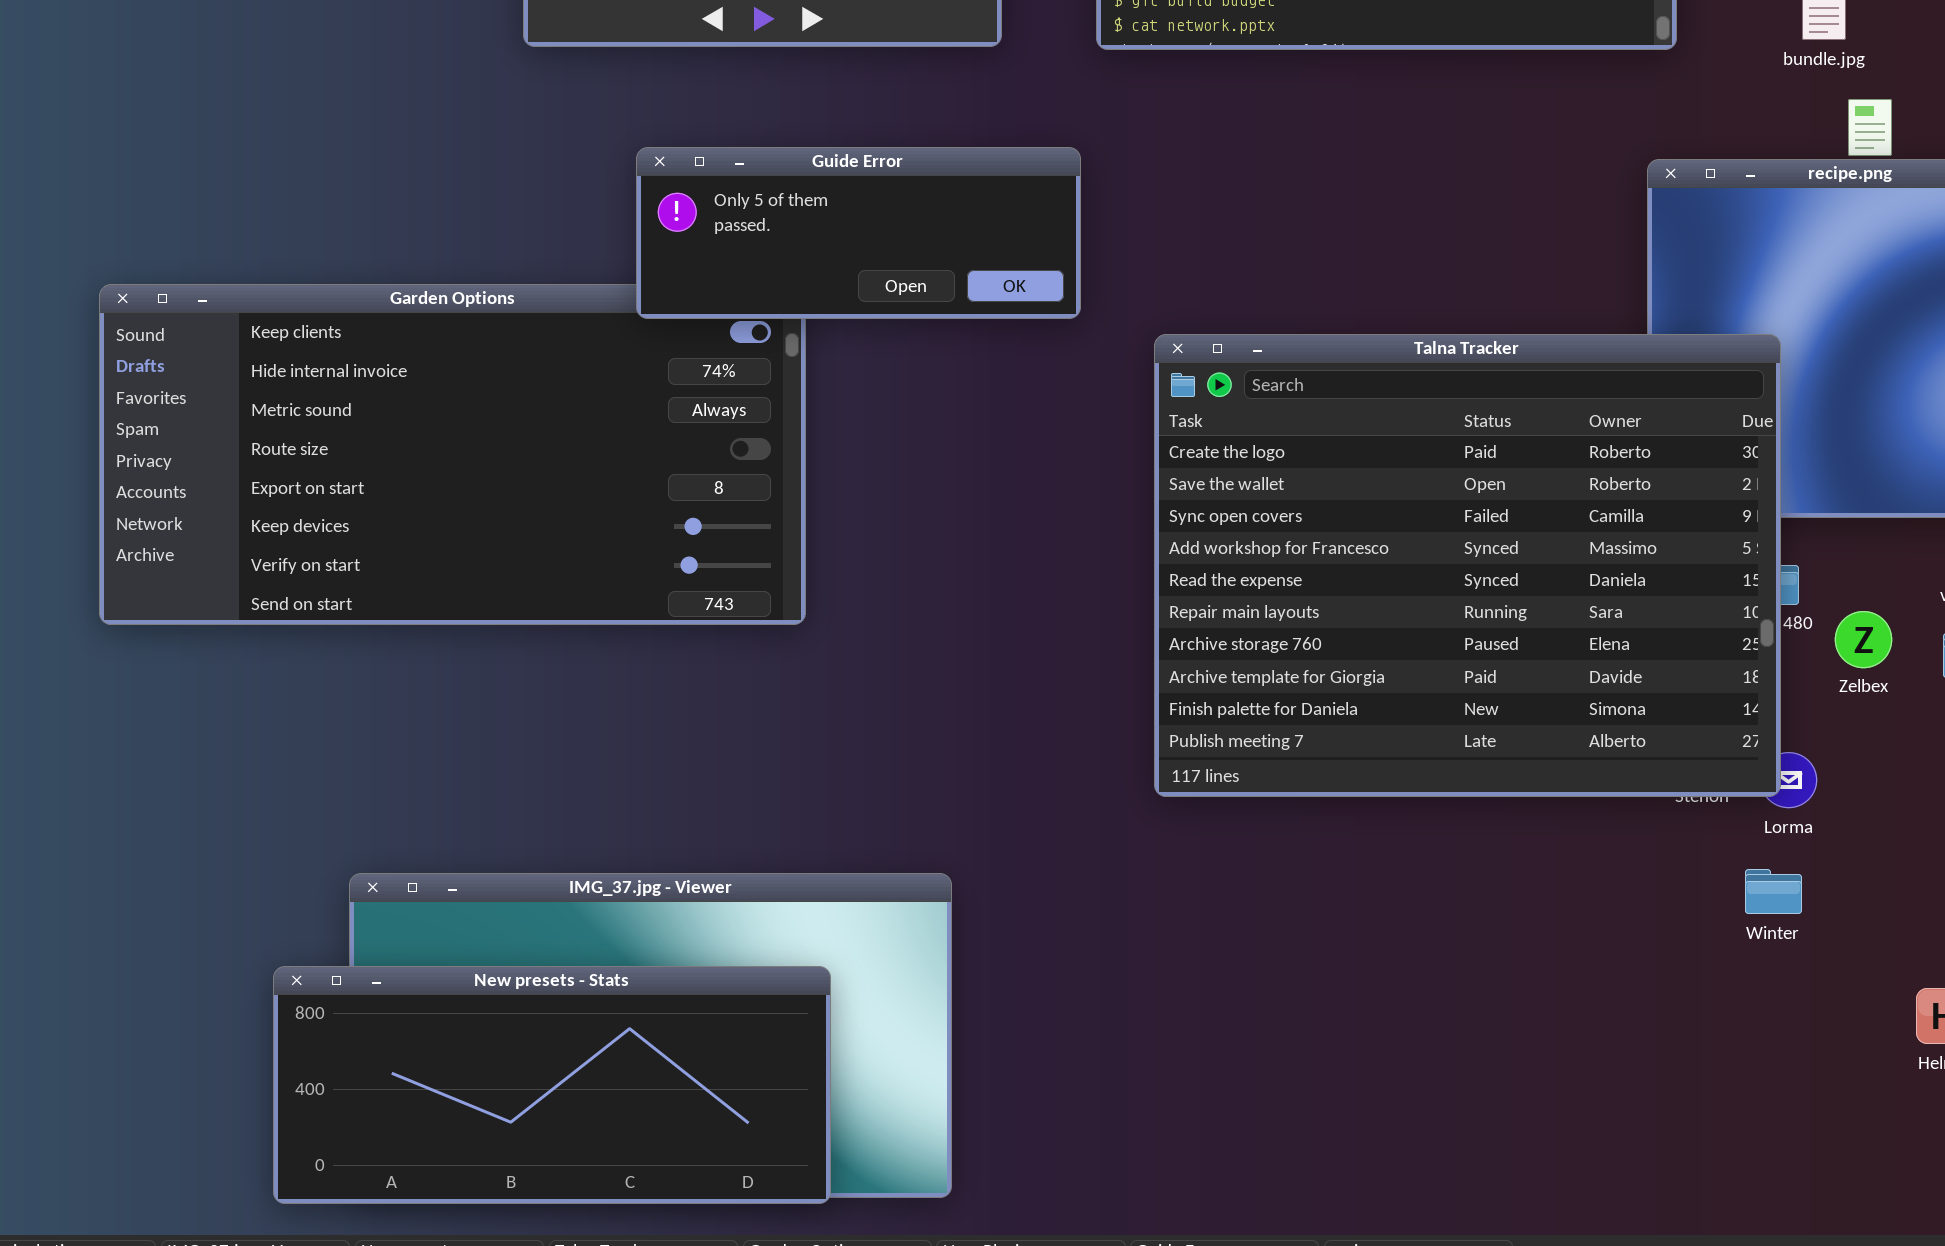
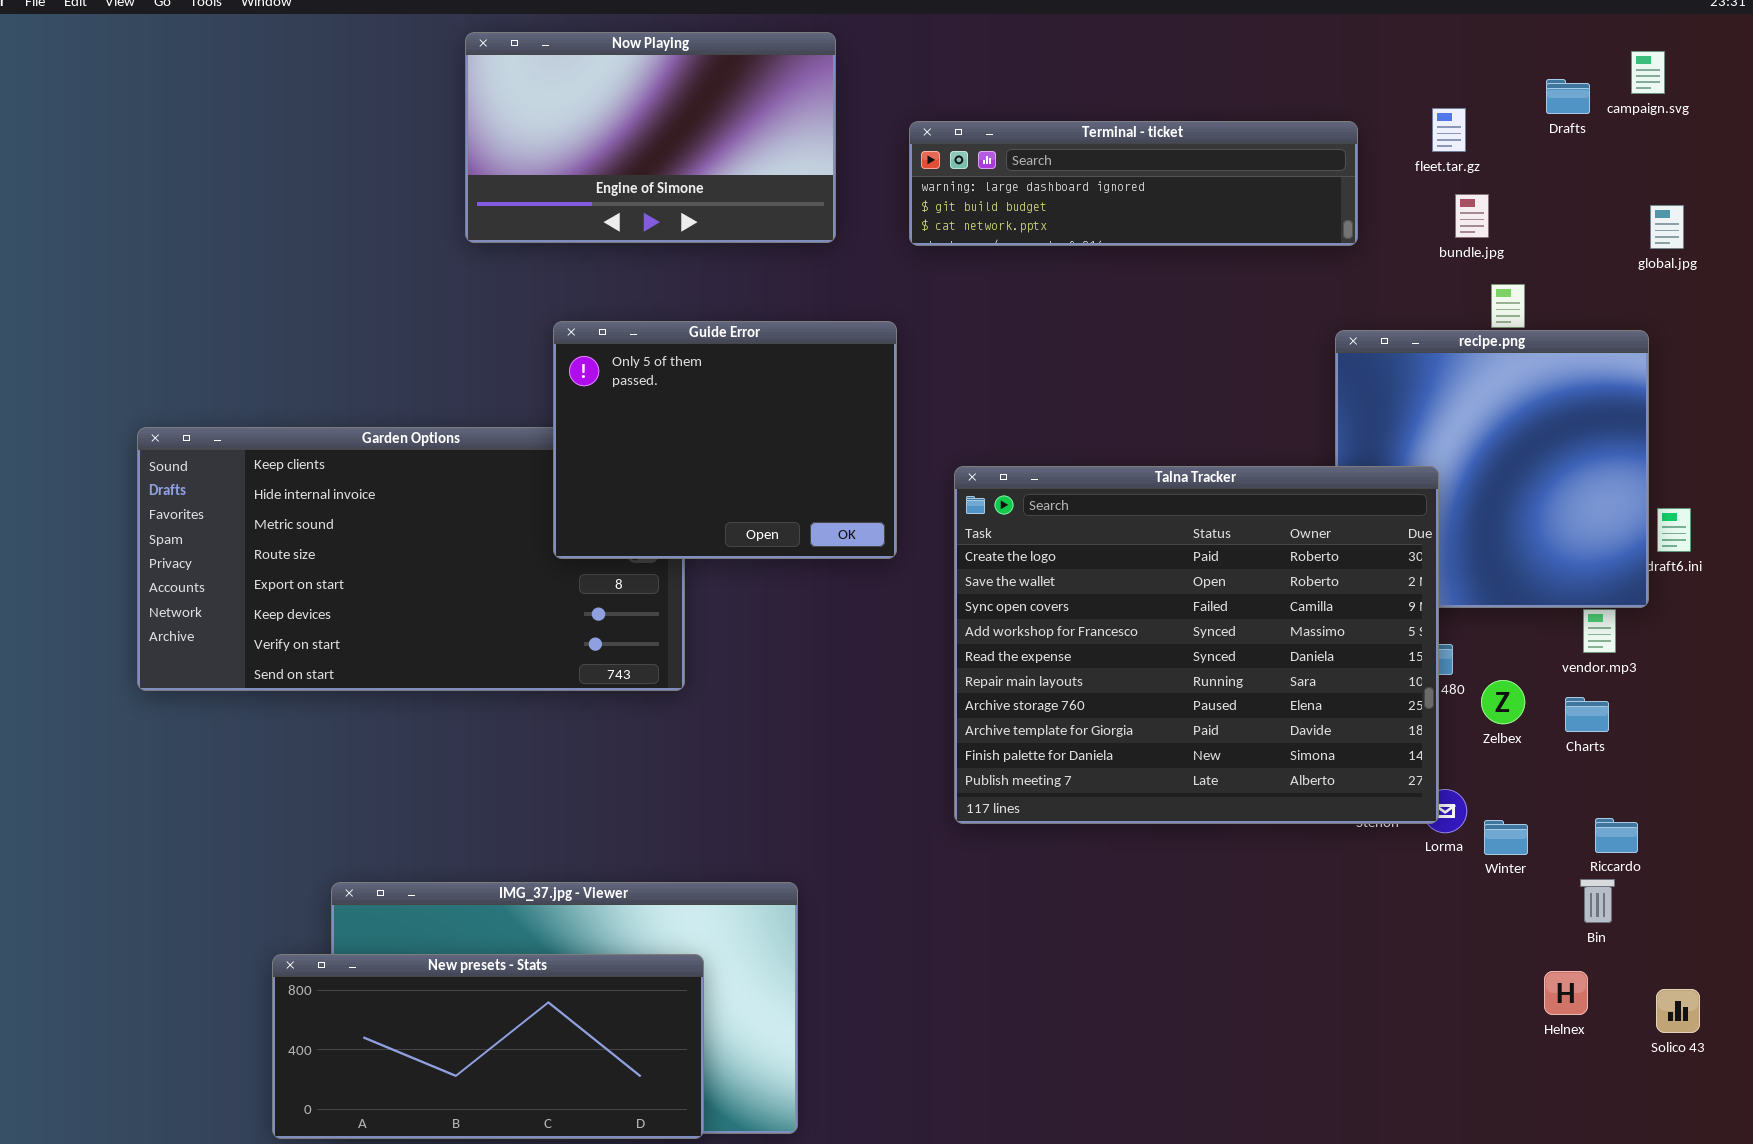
Guide Error: [636,147,1081,319] -> [553,321,897,559], resized
Winter: [1745,869,1802,914] -> [1484,820,1528,855], moved

